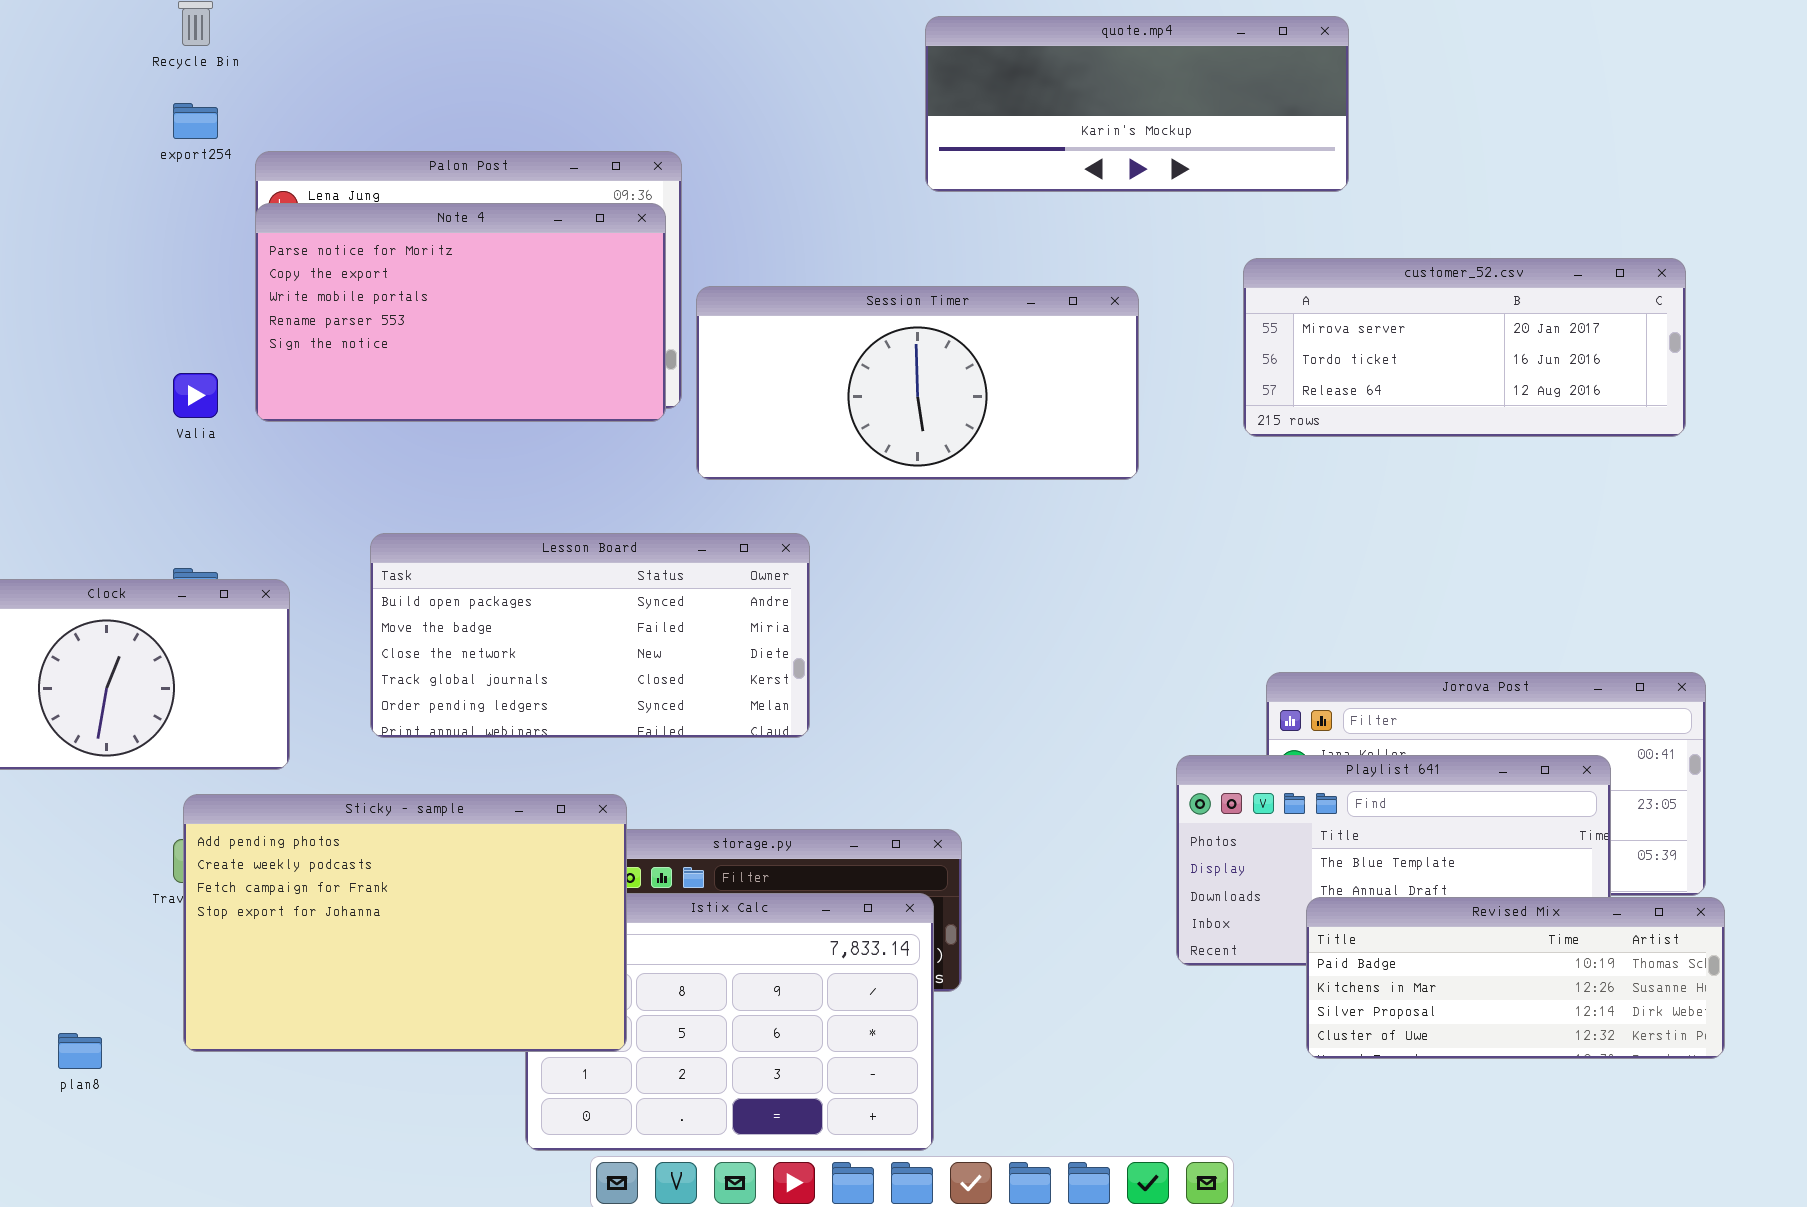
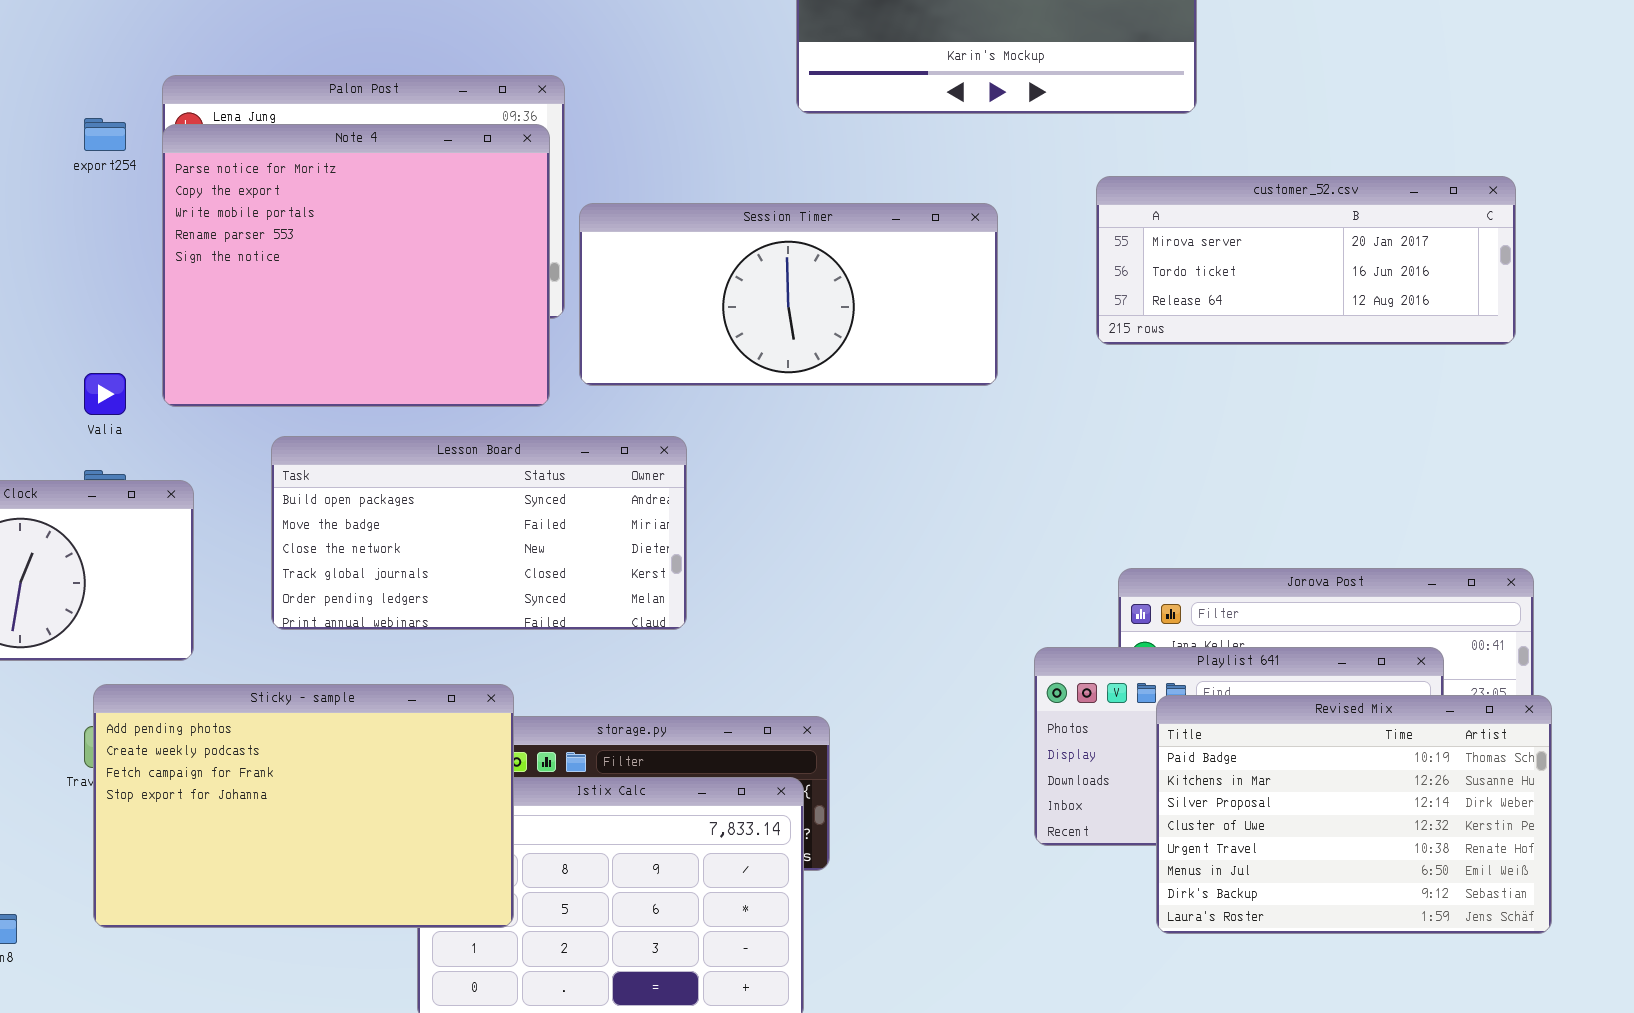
export254: [173,103,218,139] -> [84,118,126,151], moved
Note 4: [255,203,666,422] -> [162,124,550,407], resized
Valia: [173,373,218,418] -> [84,373,126,415], moved
Revised Mix: [1306,897,1725,1059] -> [1156,695,1552,934], resized

